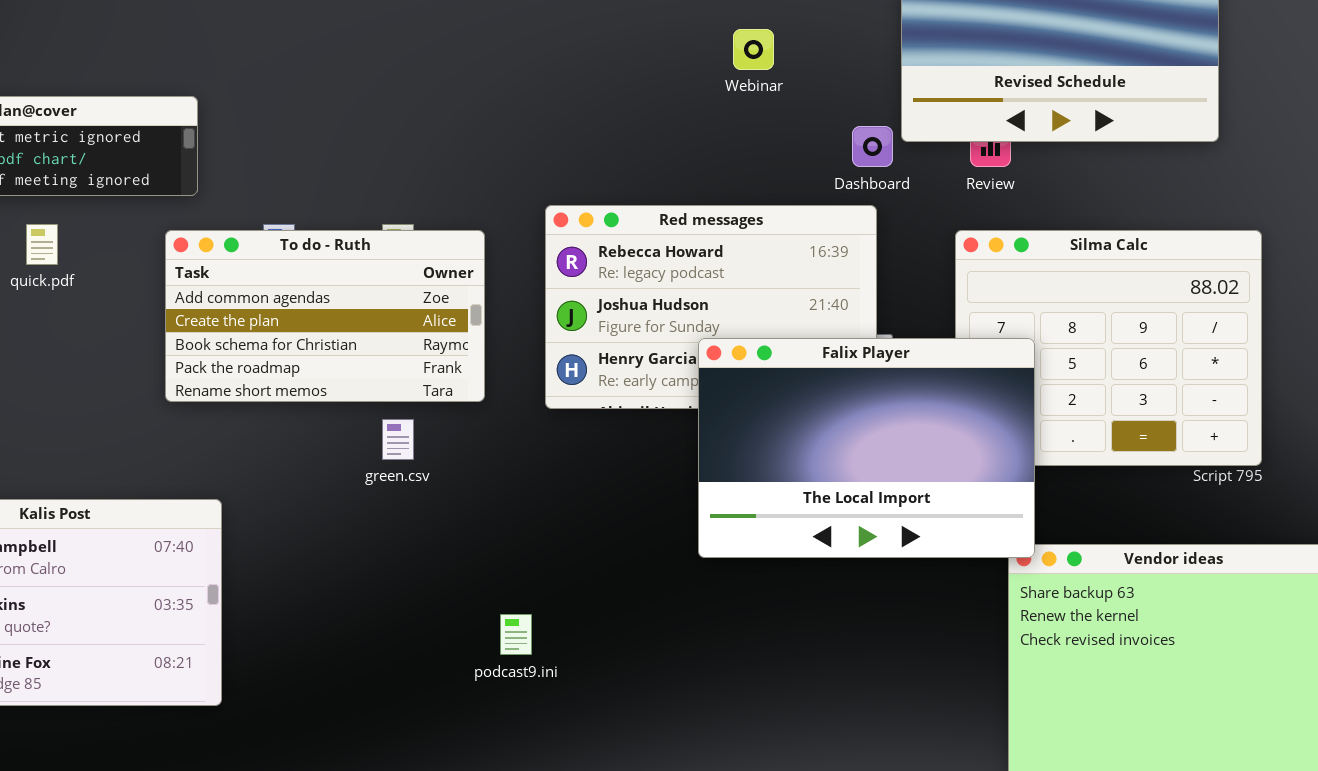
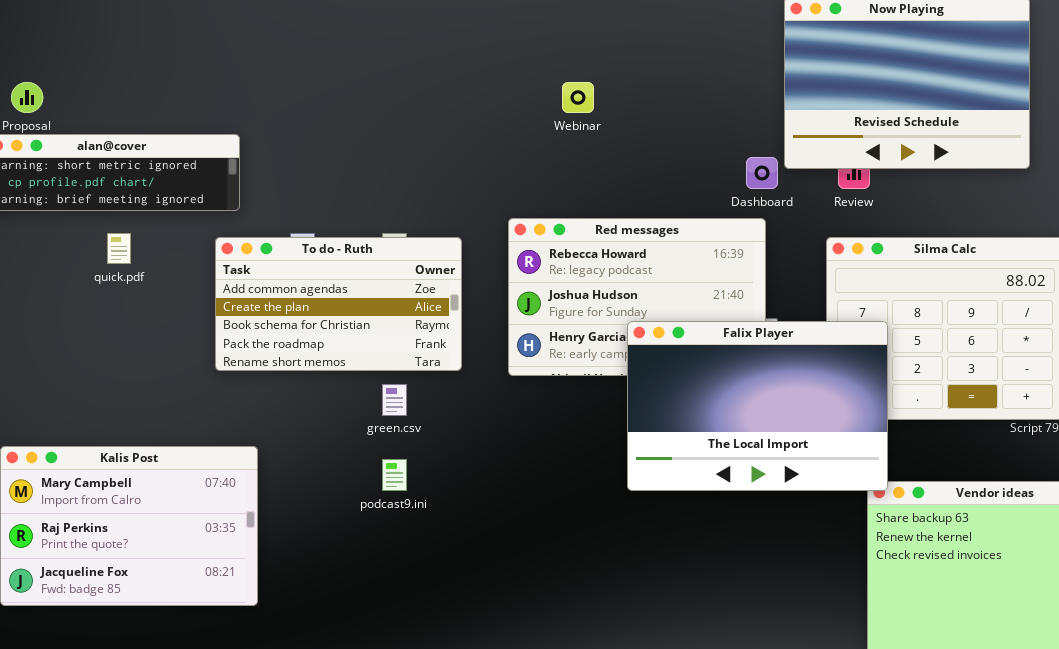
Webinar: [733,29,774,70] -> [562,82,594,113], moved
podcast9.ini: [500,614,532,655] -> [382,459,407,491], moved

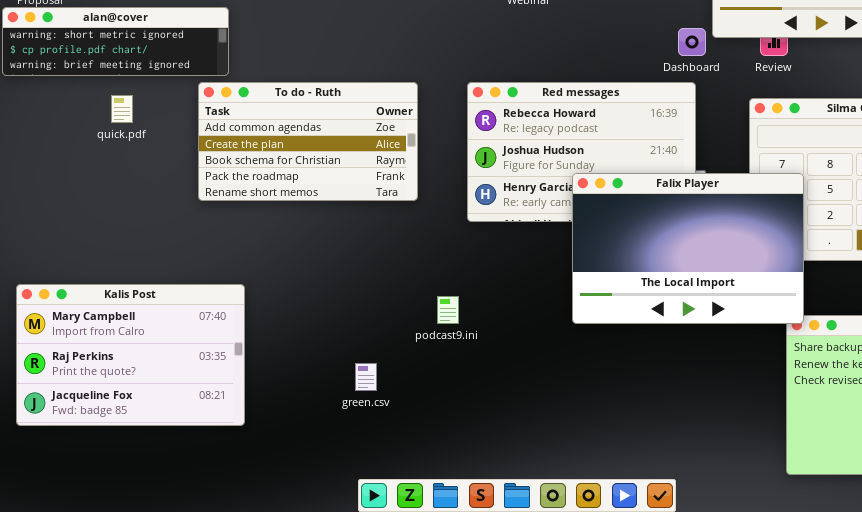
To do - Ruth: [215,237,462,371] -> [198,82,418,201], moved
green.csv: [382,384,407,416] -> [355,363,377,391], moved
podcast9.ini: [382,459,407,491] -> [437,296,459,324], moved

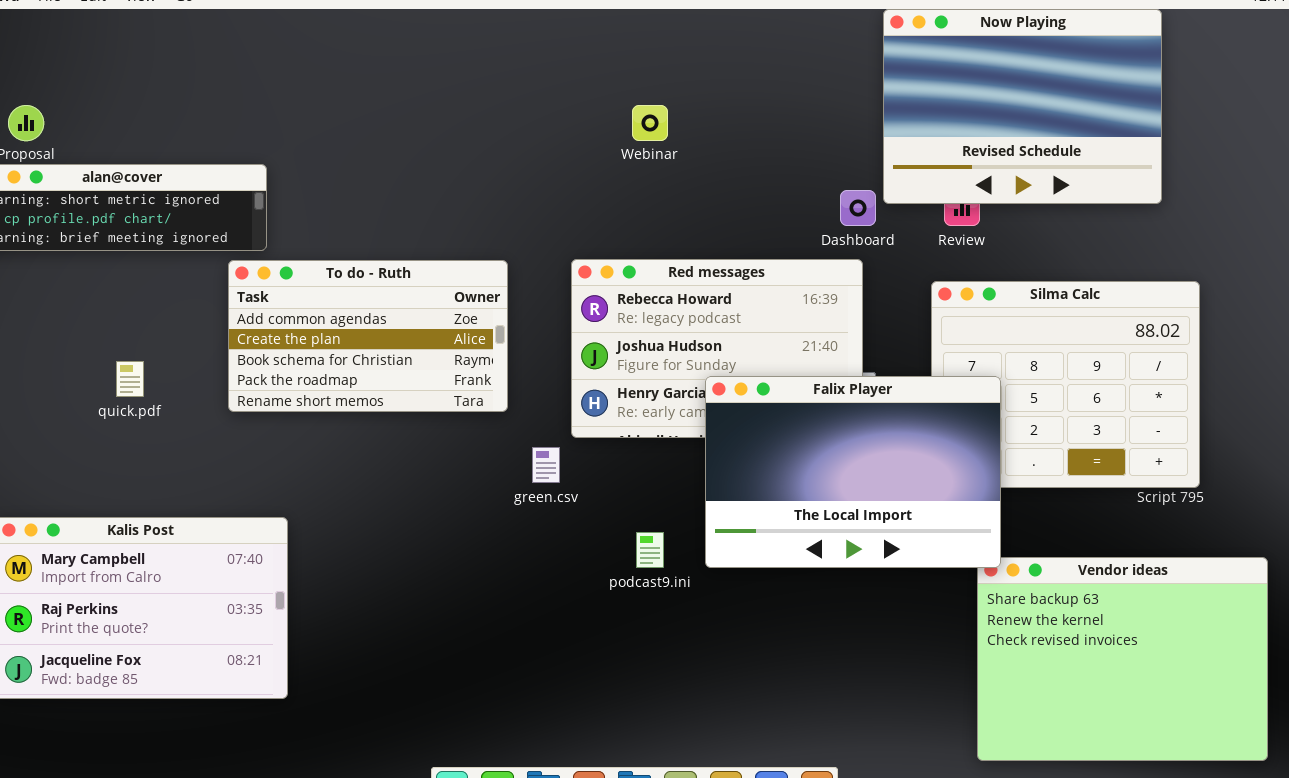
quick.pdf: [111,95,133,123] -> [116,361,144,397], moved
podcast9.ini: [437,296,459,324] -> [636,532,664,568], moved
green.csv: [355,363,377,391] -> [532,447,560,483], moved

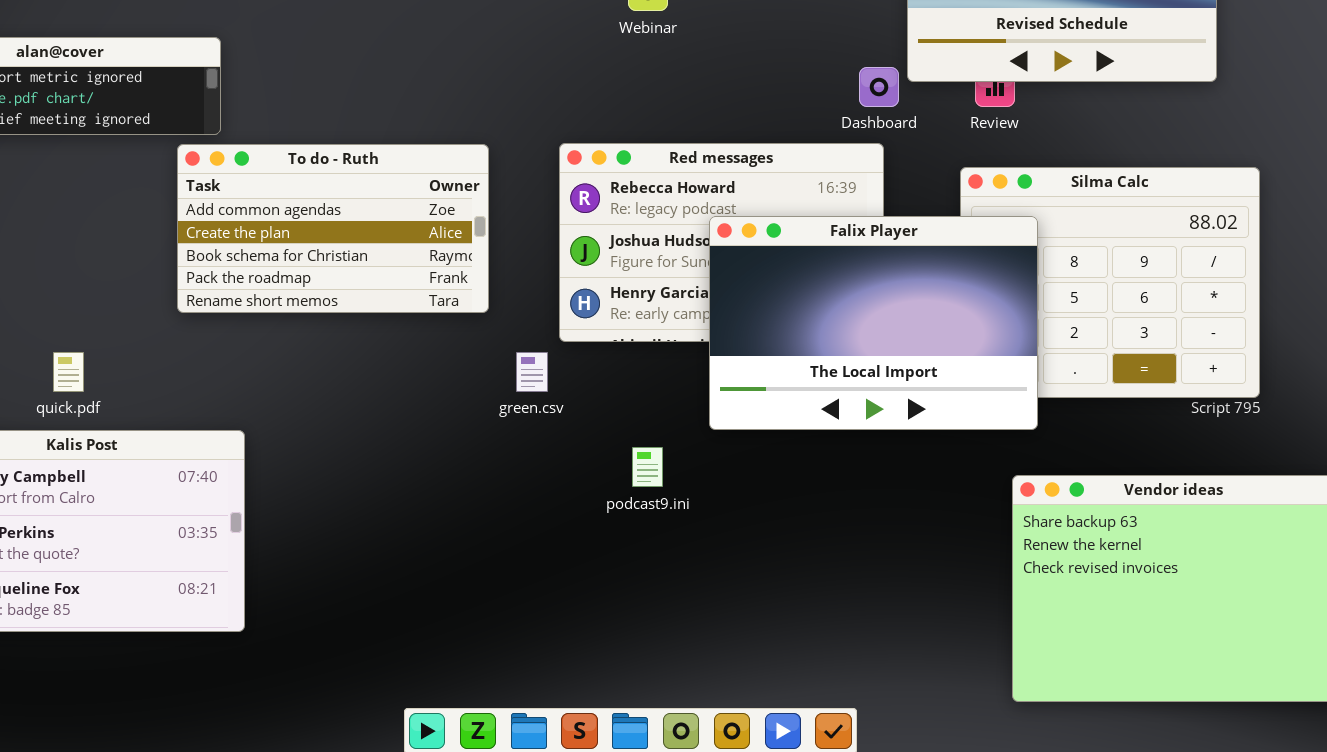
quick.pdf: [116,361,144,397] -> [53,352,84,392], moved
Falix Player: [705,376,1001,568] -> [709,216,1038,430], moved

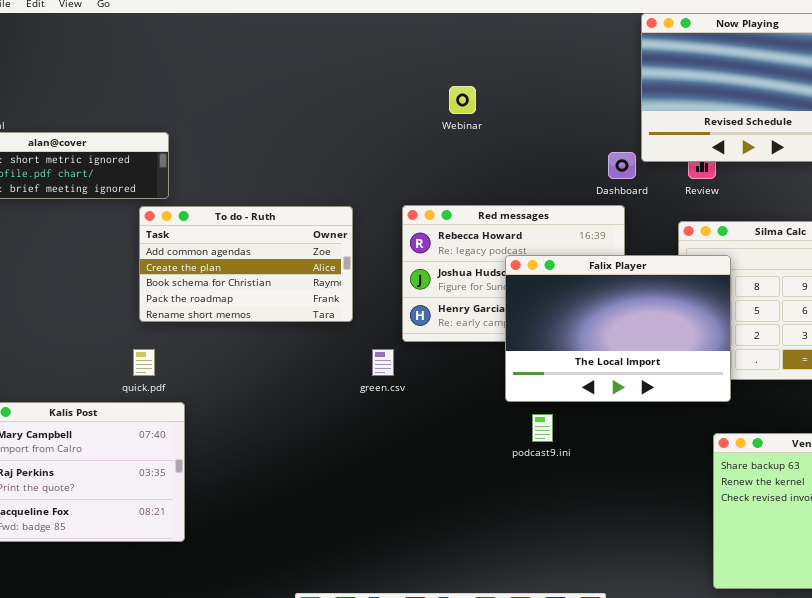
quick.pdf: [53,352,84,392] -> [133,349,155,376], moved
podcast9.ini: [632,447,663,487] -> [532,414,553,442], moved

